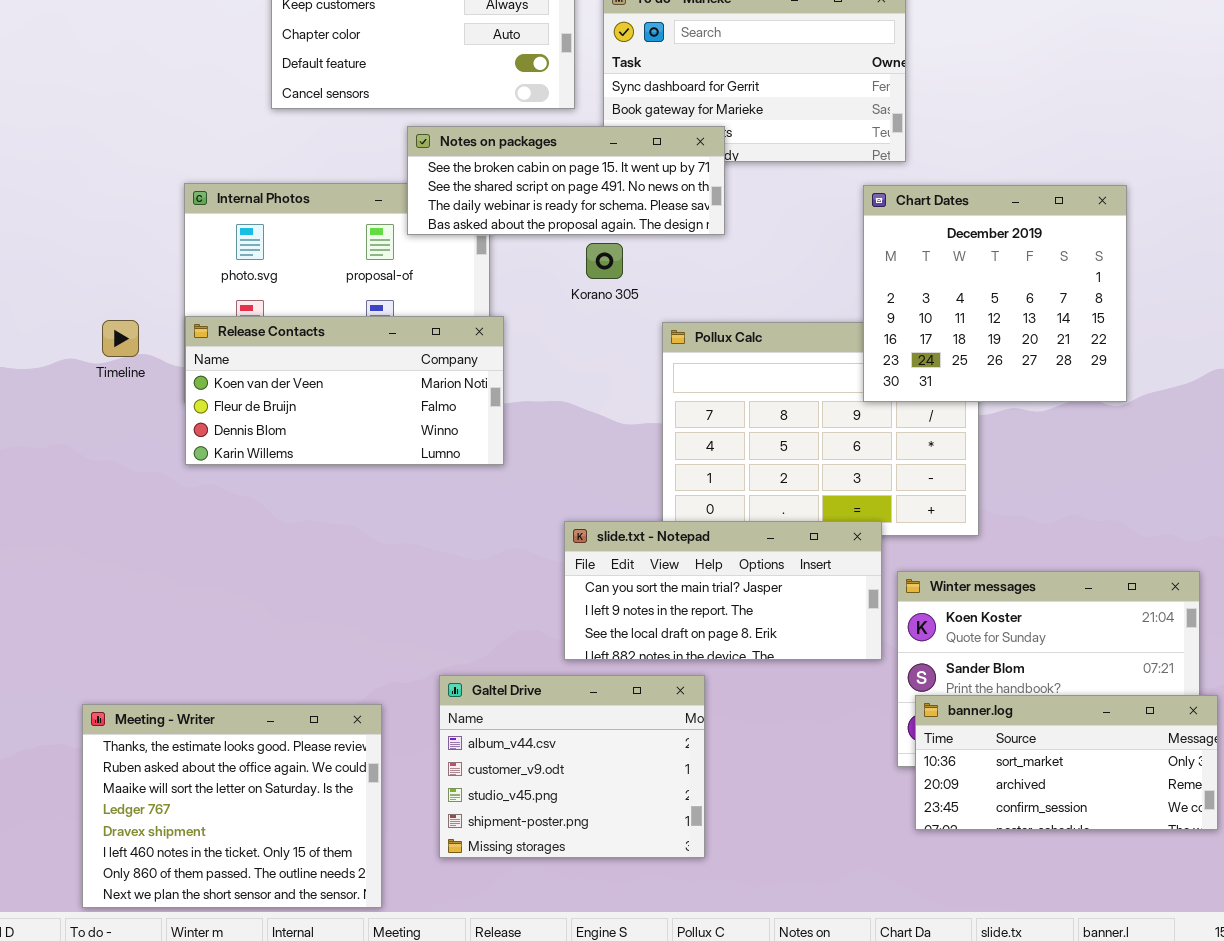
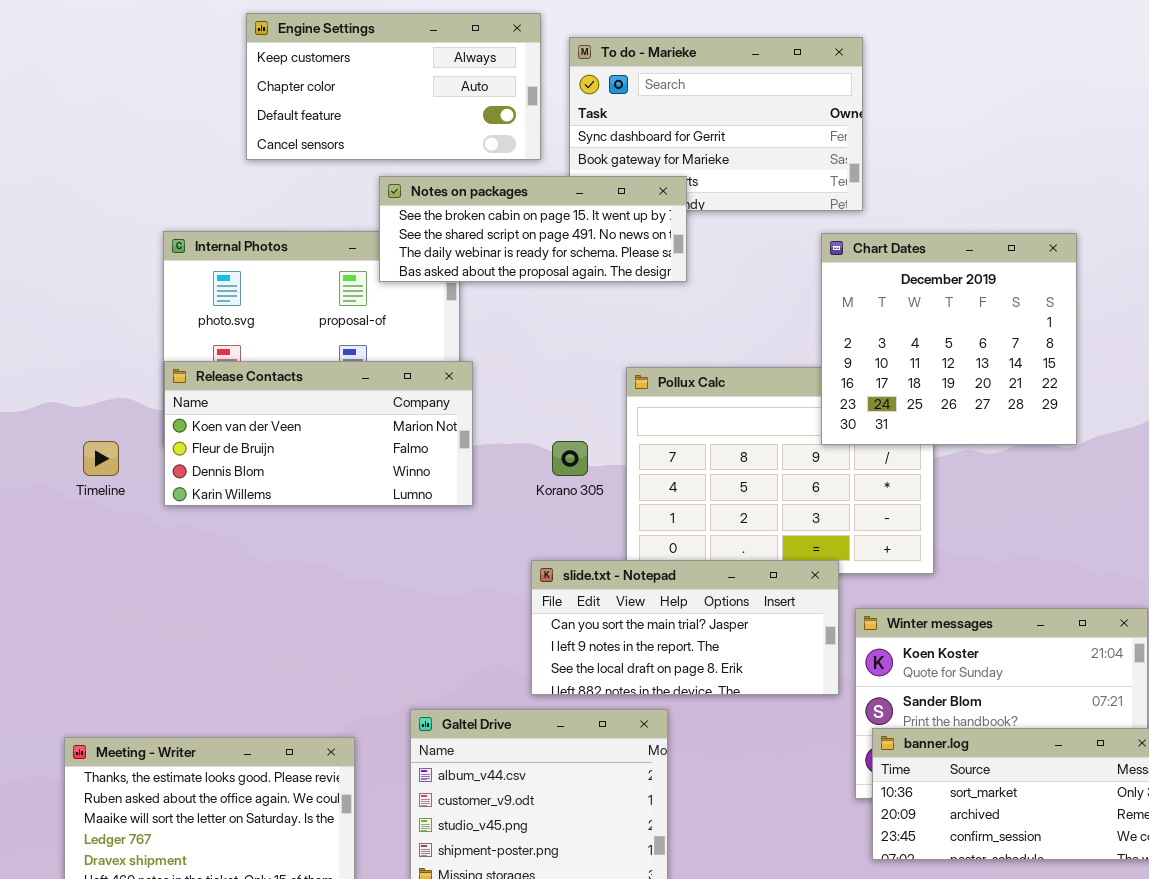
Korano 305: [586,243,623,279] -> [552,441,588,476], moved
Timeline: [102,320,139,357] -> [83,441,119,476], moved

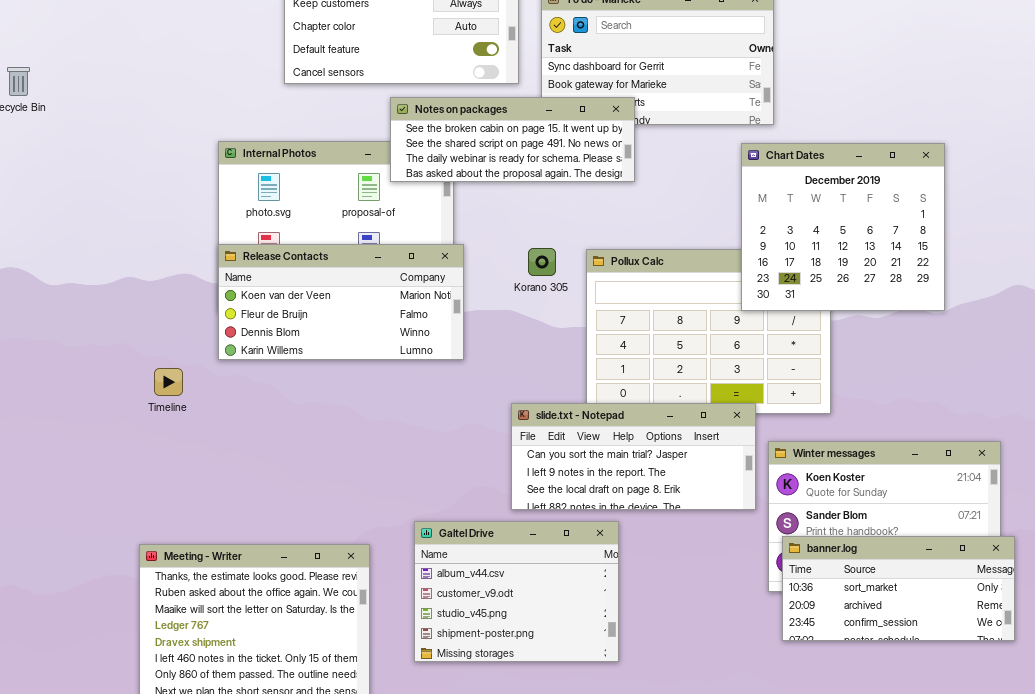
Timeline: [83,441,119,476] -> [154,368,183,396], moved
Korano 305: [552,441,588,476] -> [528,248,556,276], moved

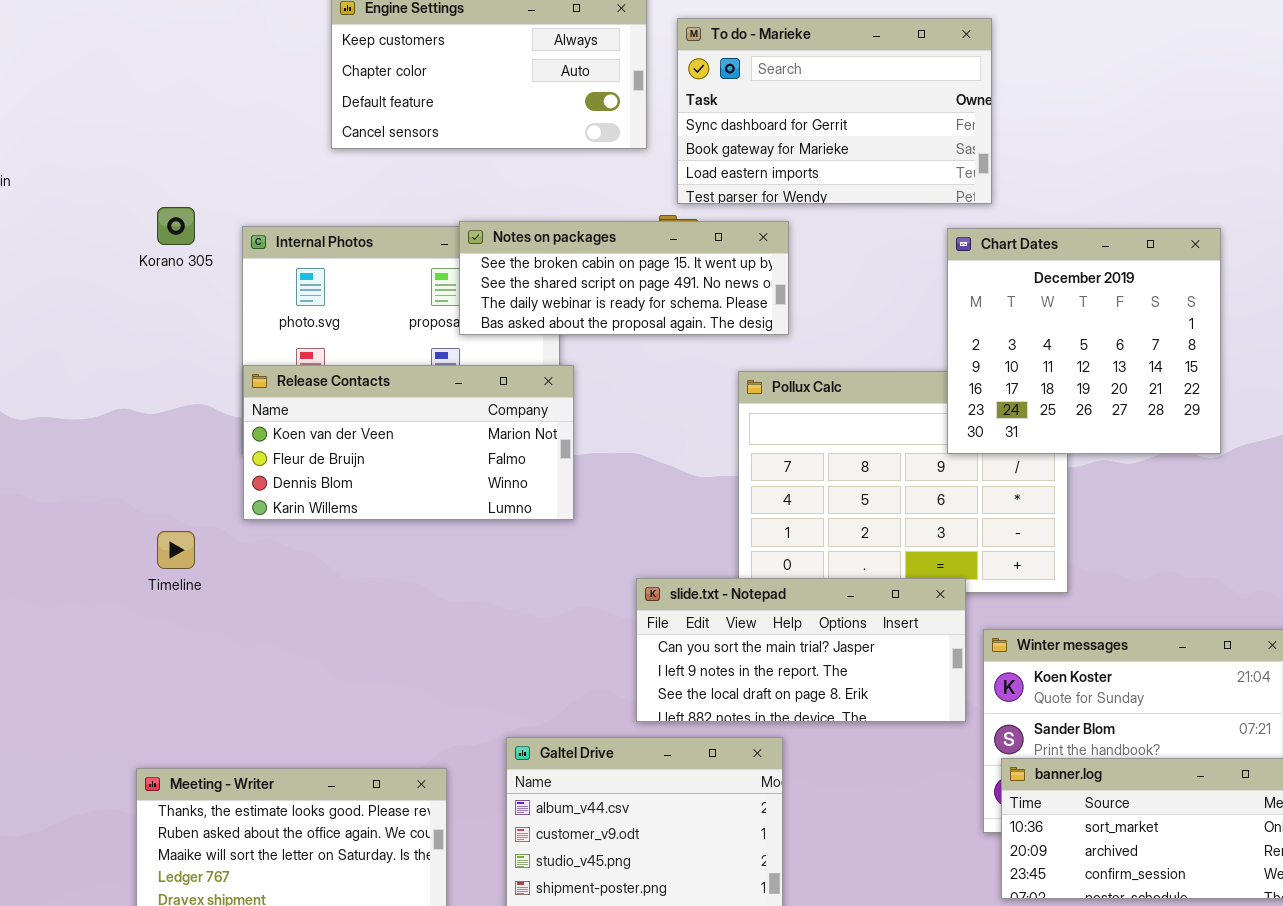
Notes on packages: [390,97,635,182] -> [459,221,789,335], moved
Korano 305: [528,248,556,276] -> [157,207,195,245], moved

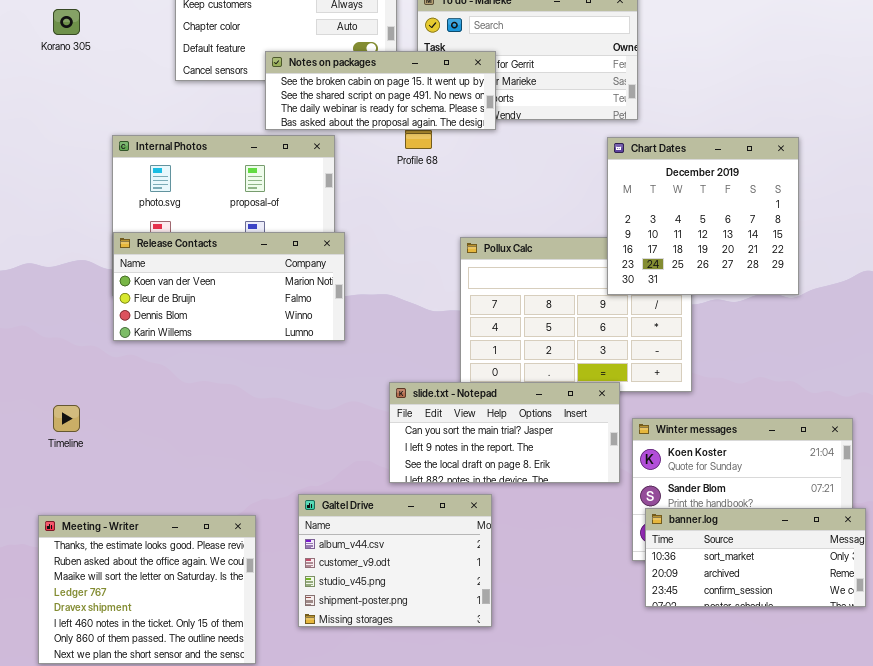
Korano 305: [157,207,195,245] -> [53,9,80,35], moved
Notes on packages: [459,221,789,335] -> [265,51,496,130], moved
Timeline: [157,531,195,569] -> [53,405,80,432], moved

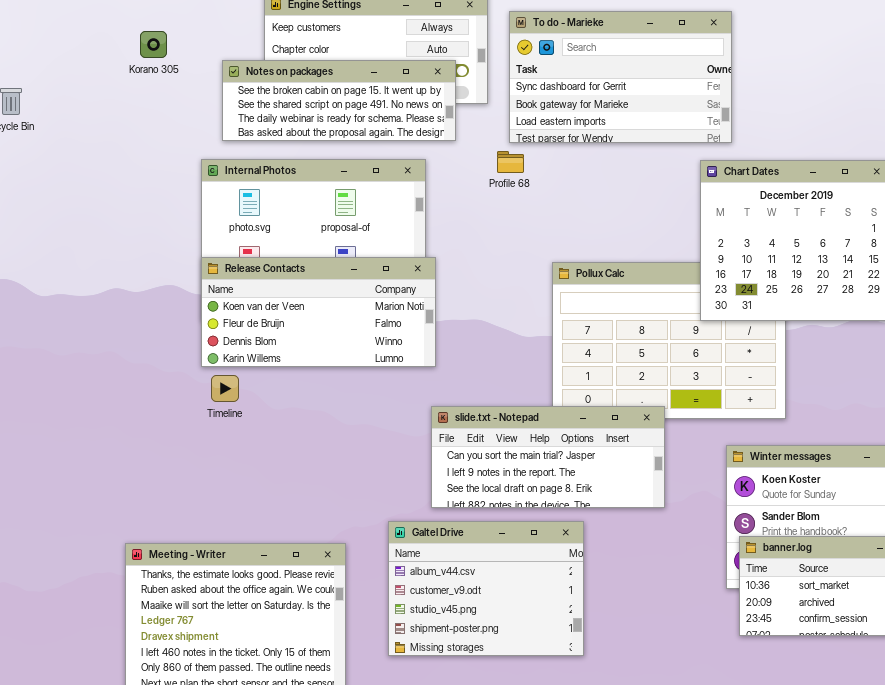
Notes on packages: [265,51,496,130] -> [222,60,456,141], moved
slide.txt - Notepad: [389,382,620,483] -> [431,406,665,508], moved
Timeline: [53,405,80,432] -> [211,375,239,402], moved

